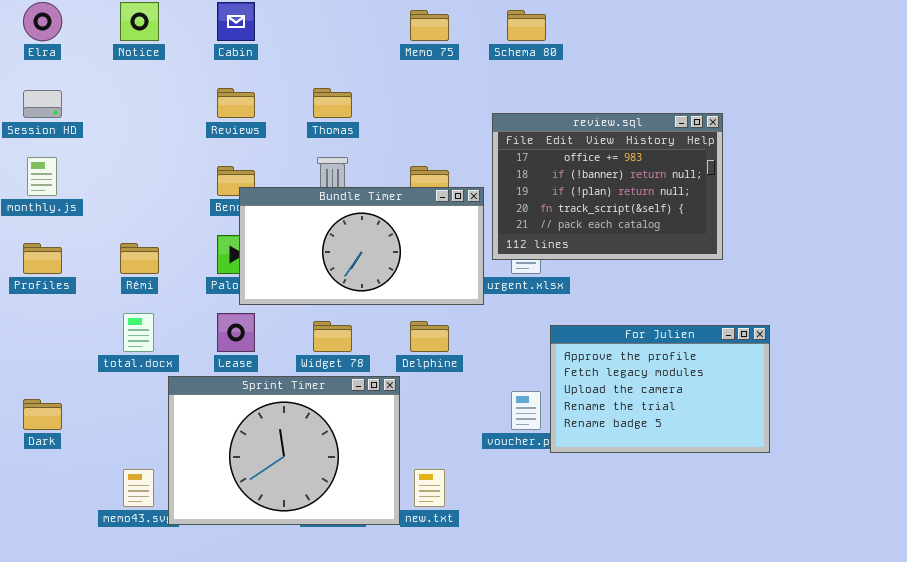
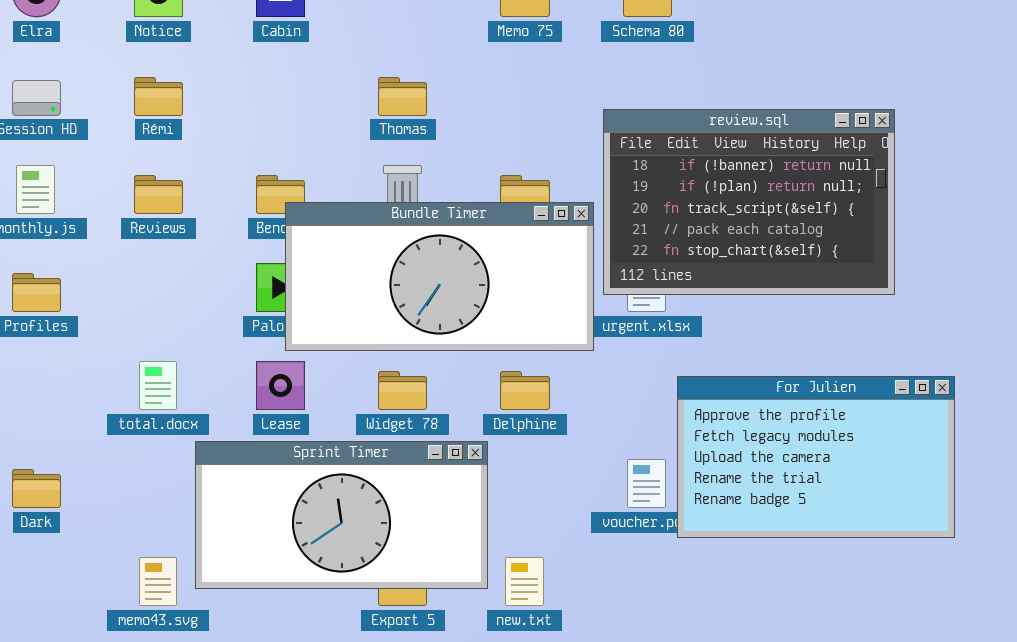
Reviews: [217,88,255,118] -> [134,175,183,214], moved
review.sql: [492,113,723,260] -> [603,109,895,295], scrolled down 1 row
Rémi: [120,243,159,274] -> [134,77,183,116], moved
Sprint Timer: [168,376,400,525] -> [195,441,488,589], resized

